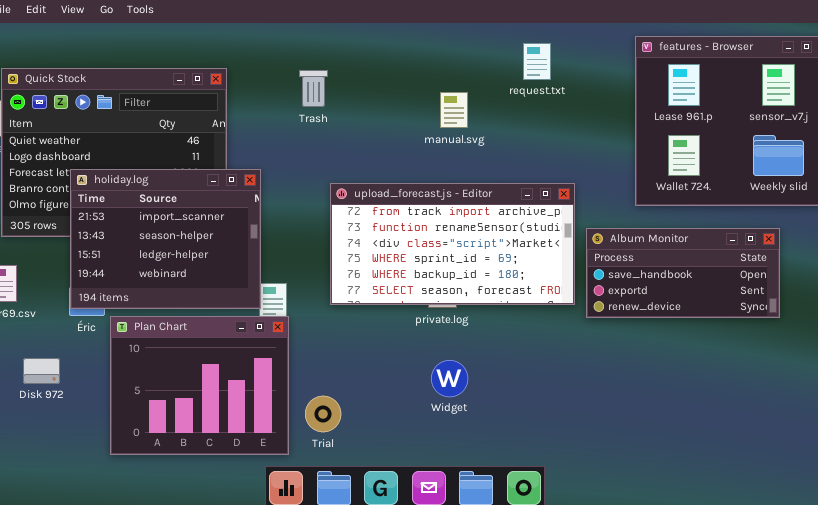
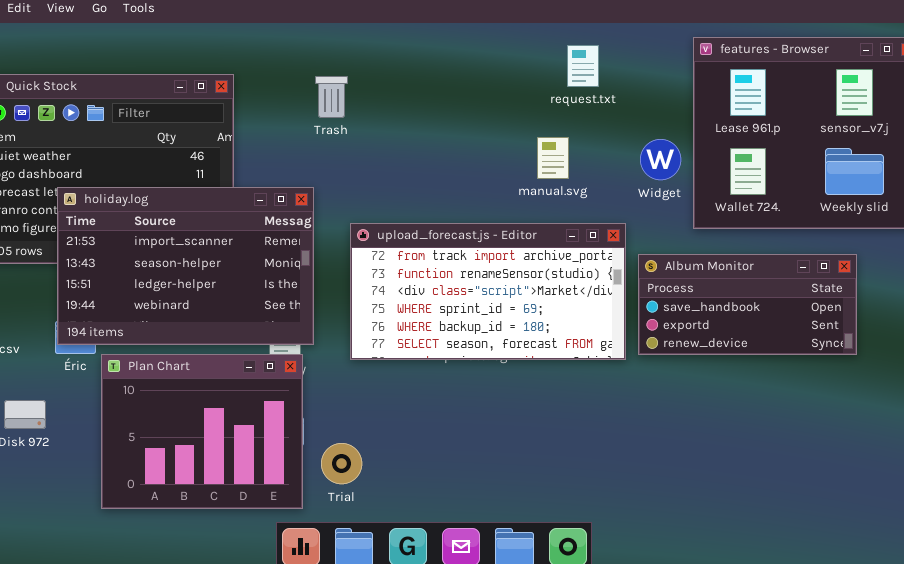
manual.svg: [440,92,468,128] -> [537,137,569,179], moved
holiday.log: [70,169,261,309] -> [57,187,314,345], resized
upload_forecast.js - Editor: [330,183,575,305] -> [350,223,626,360], moved
Widget: [431,360,468,397] -> [640,139,681,180], moved

